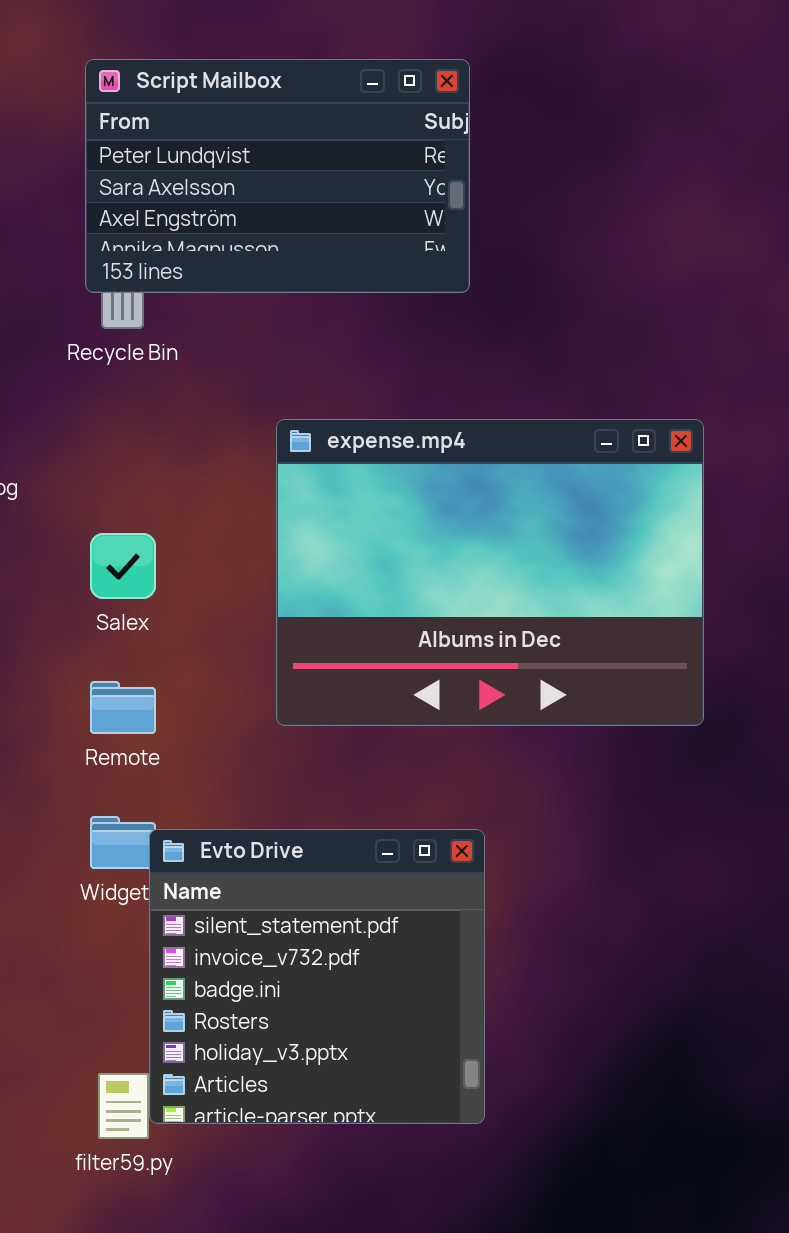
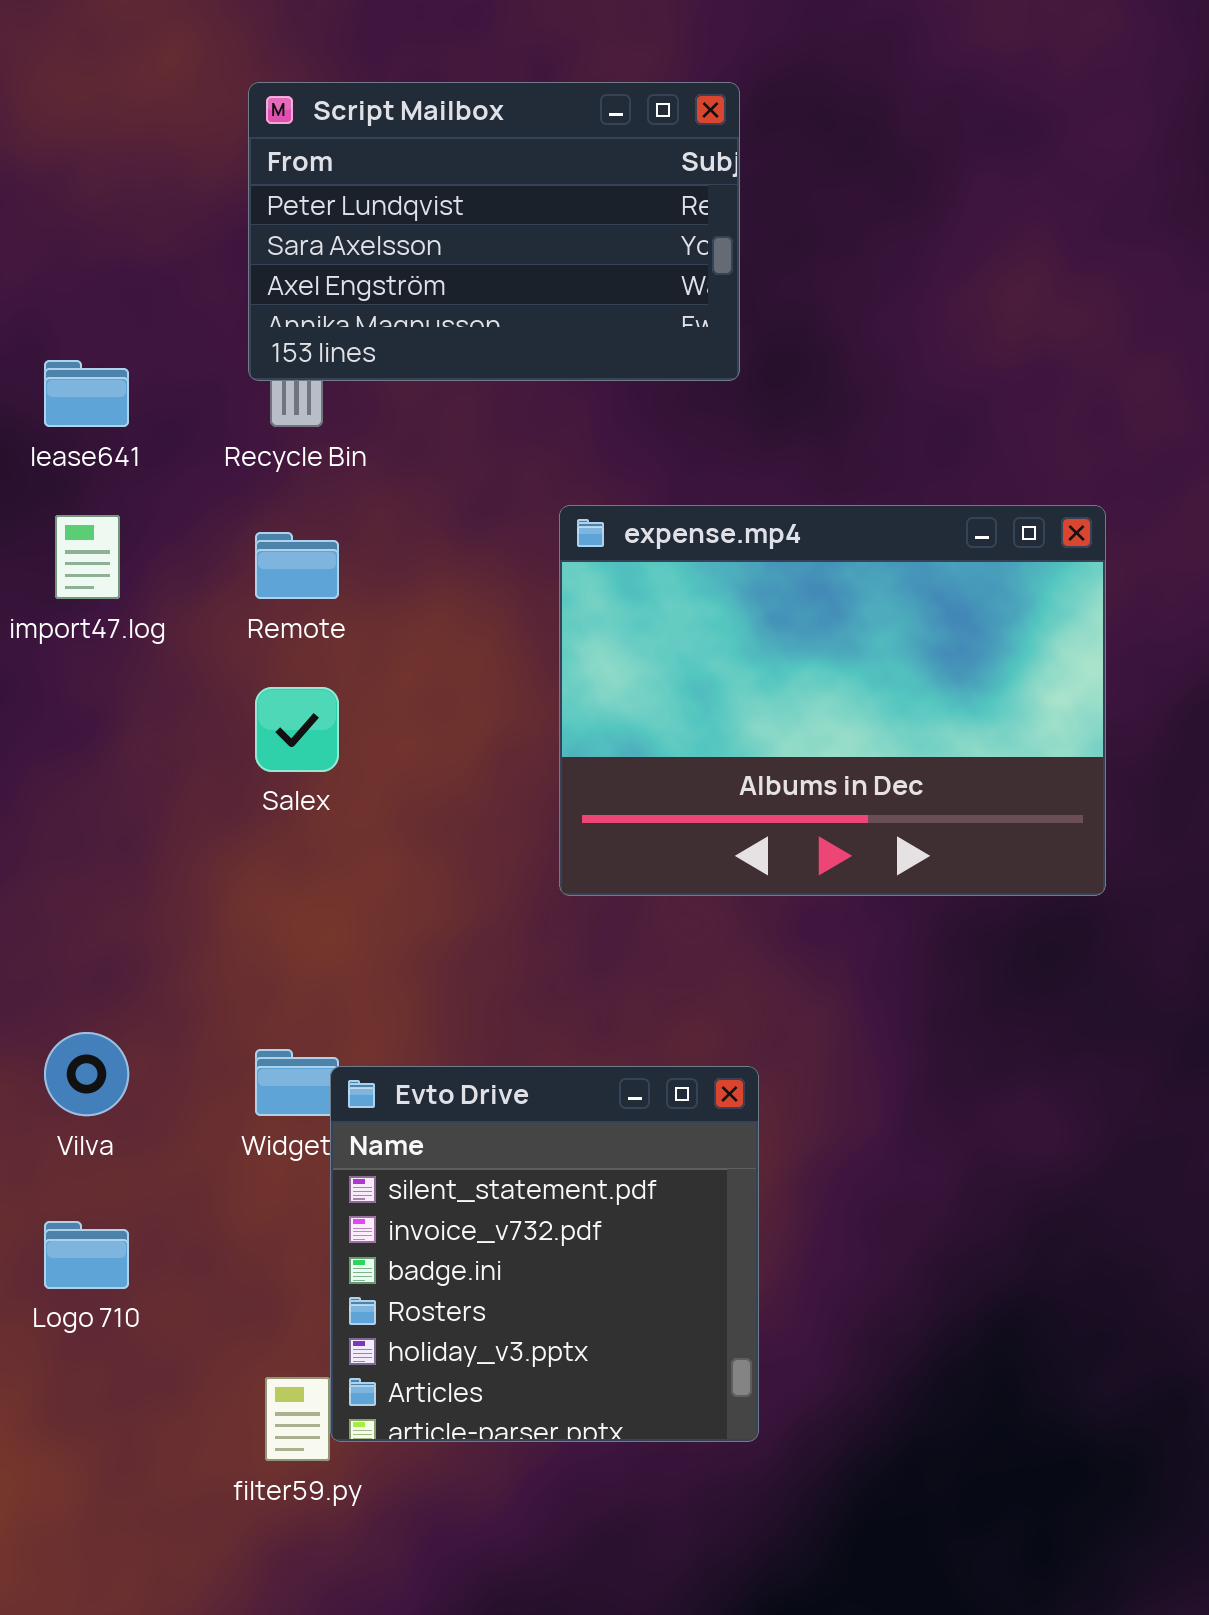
expense.mp4: [276,419,704,726] -> [559,505,1106,896], moved
Remote: [90,681,156,734] -> [255,532,339,599], moved

